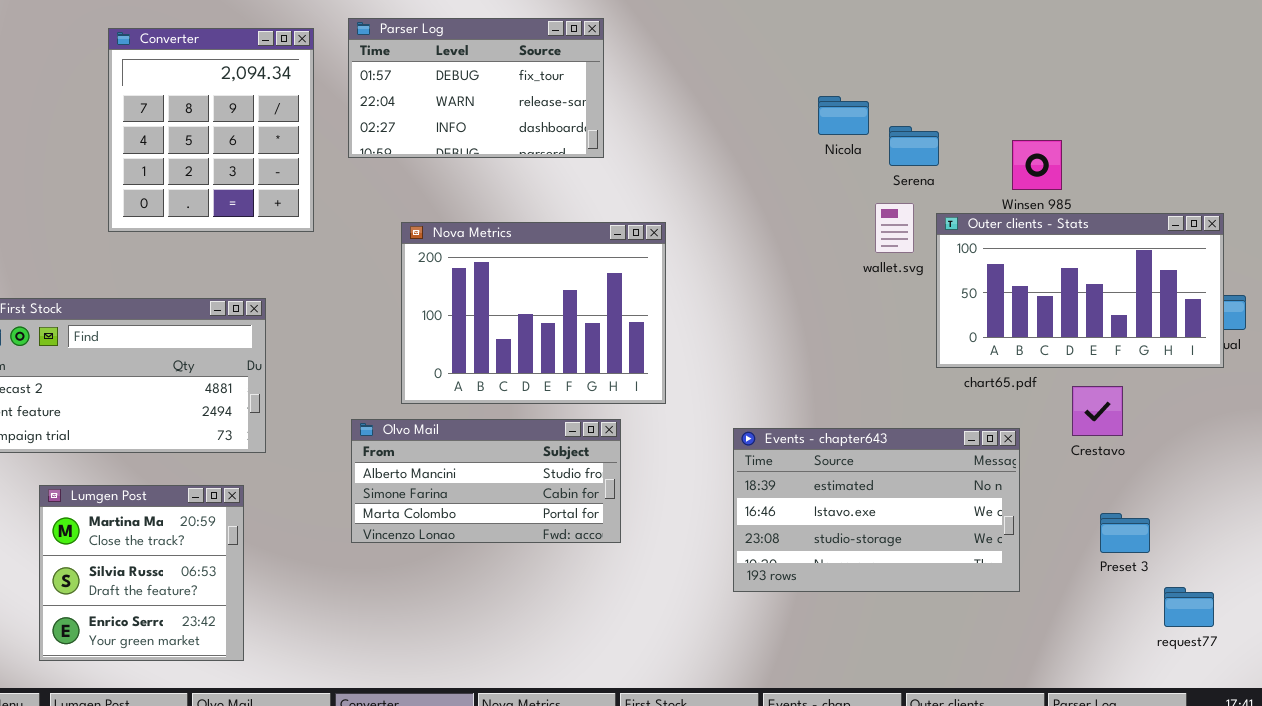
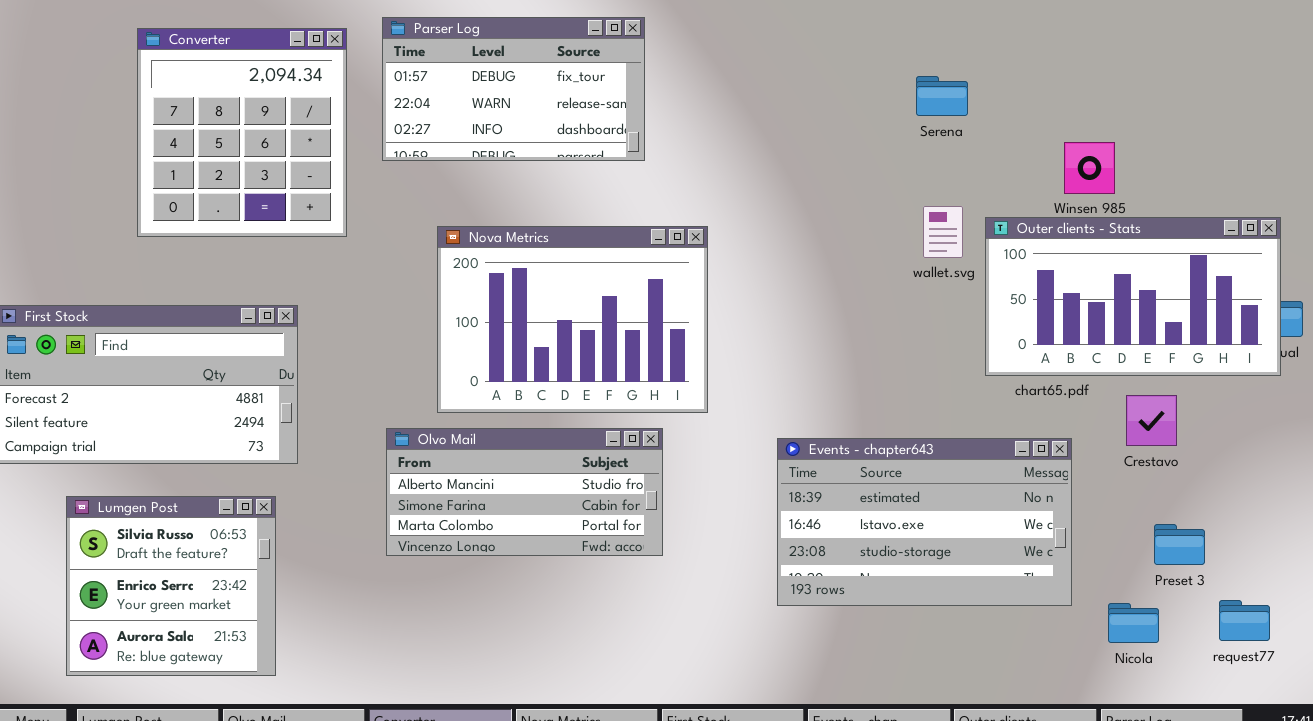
Nicola: [818,96,869,135] -> [1108,603,1159,643], moved
Serena: [889,126,939,166] -> [916,76,968,116], moved
Lumgen Post: [39,485,244,661] -> [66,496,276,676], scrolled down 1 row

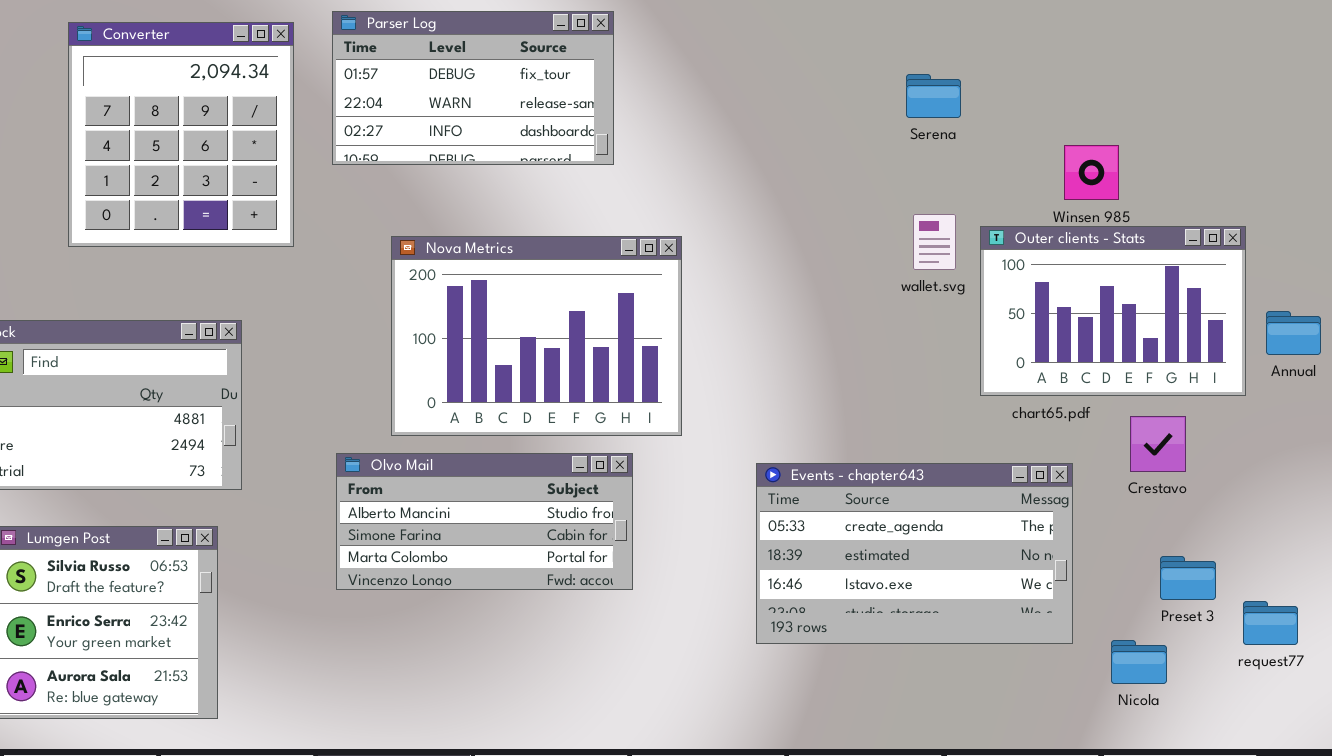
Outer clients - Stats: [985,217,1281,376] -> [980,226,1246,396], resized
Events - chapter643: [777,438,1072,606] -> [756,463,1073,644], scrolled up 1 row
request77: [1219,600,1270,641] -> [1243,601,1298,645], moved

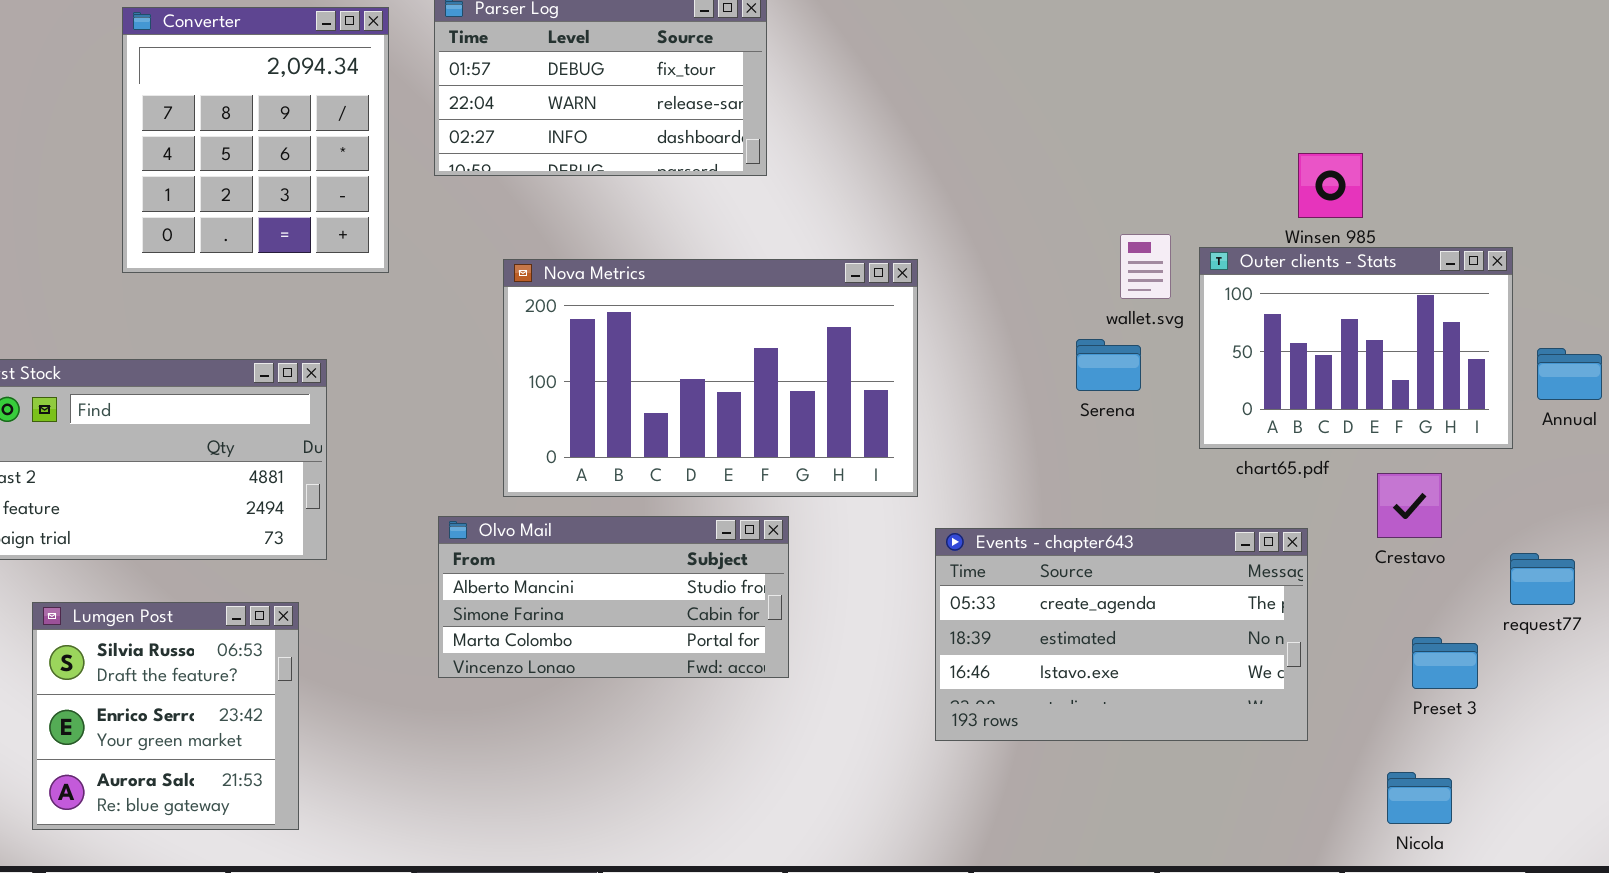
Serena: [906,74,961,118] -> [1076,339,1141,391], moved
Nova Metrics: [391,236,682,436] -> [503,259,918,497], resized
request77: [1243,601,1298,645] -> [1510,553,1575,605], moved
Nicola: [1111,640,1167,684] -> [1387,772,1452,824], moved

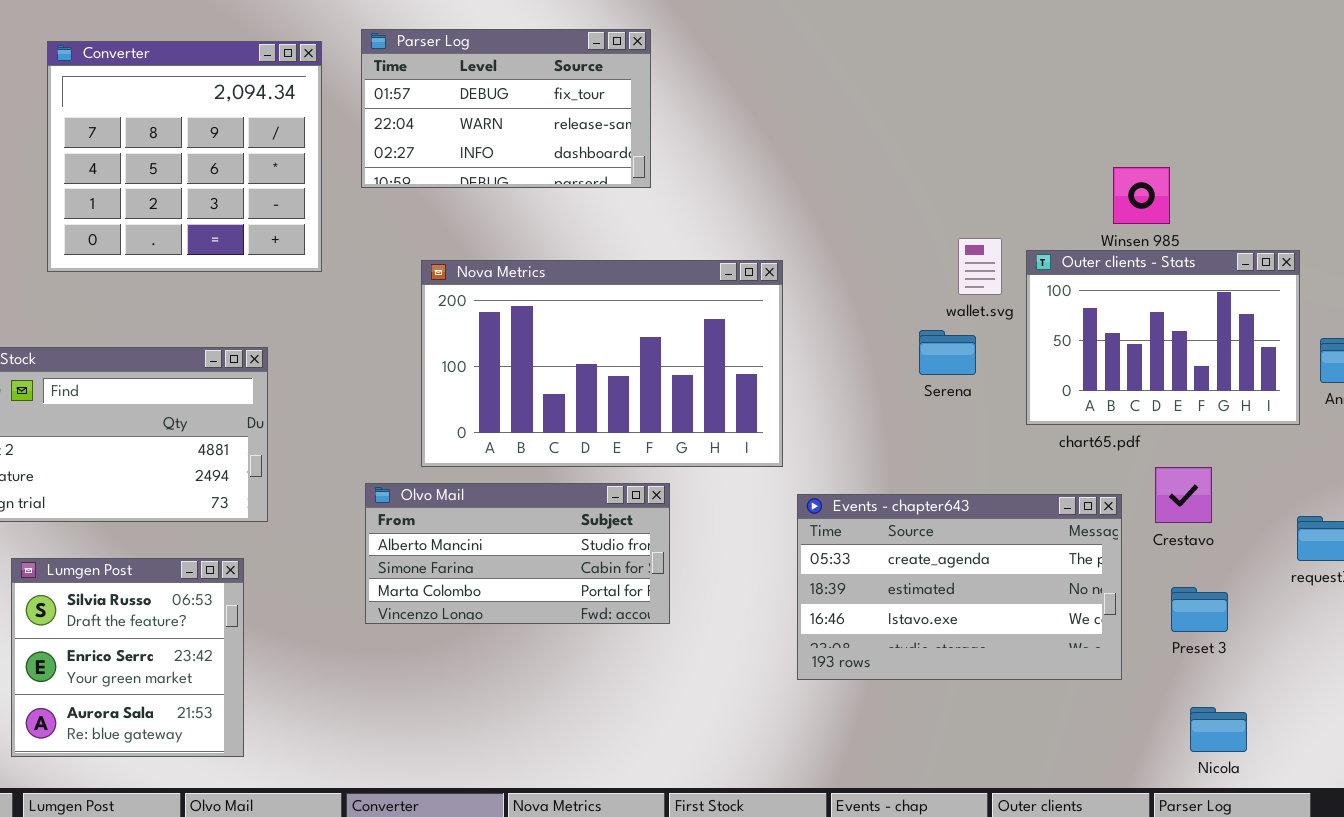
Converter: [122,7,389,273] -> [47,41,322,272], resized
Crestavo: [1377,473,1442,538] -> [1155,467,1212,523], moved
Preset 3: [1412,637,1478,689] -> [1171,587,1228,632], moved

